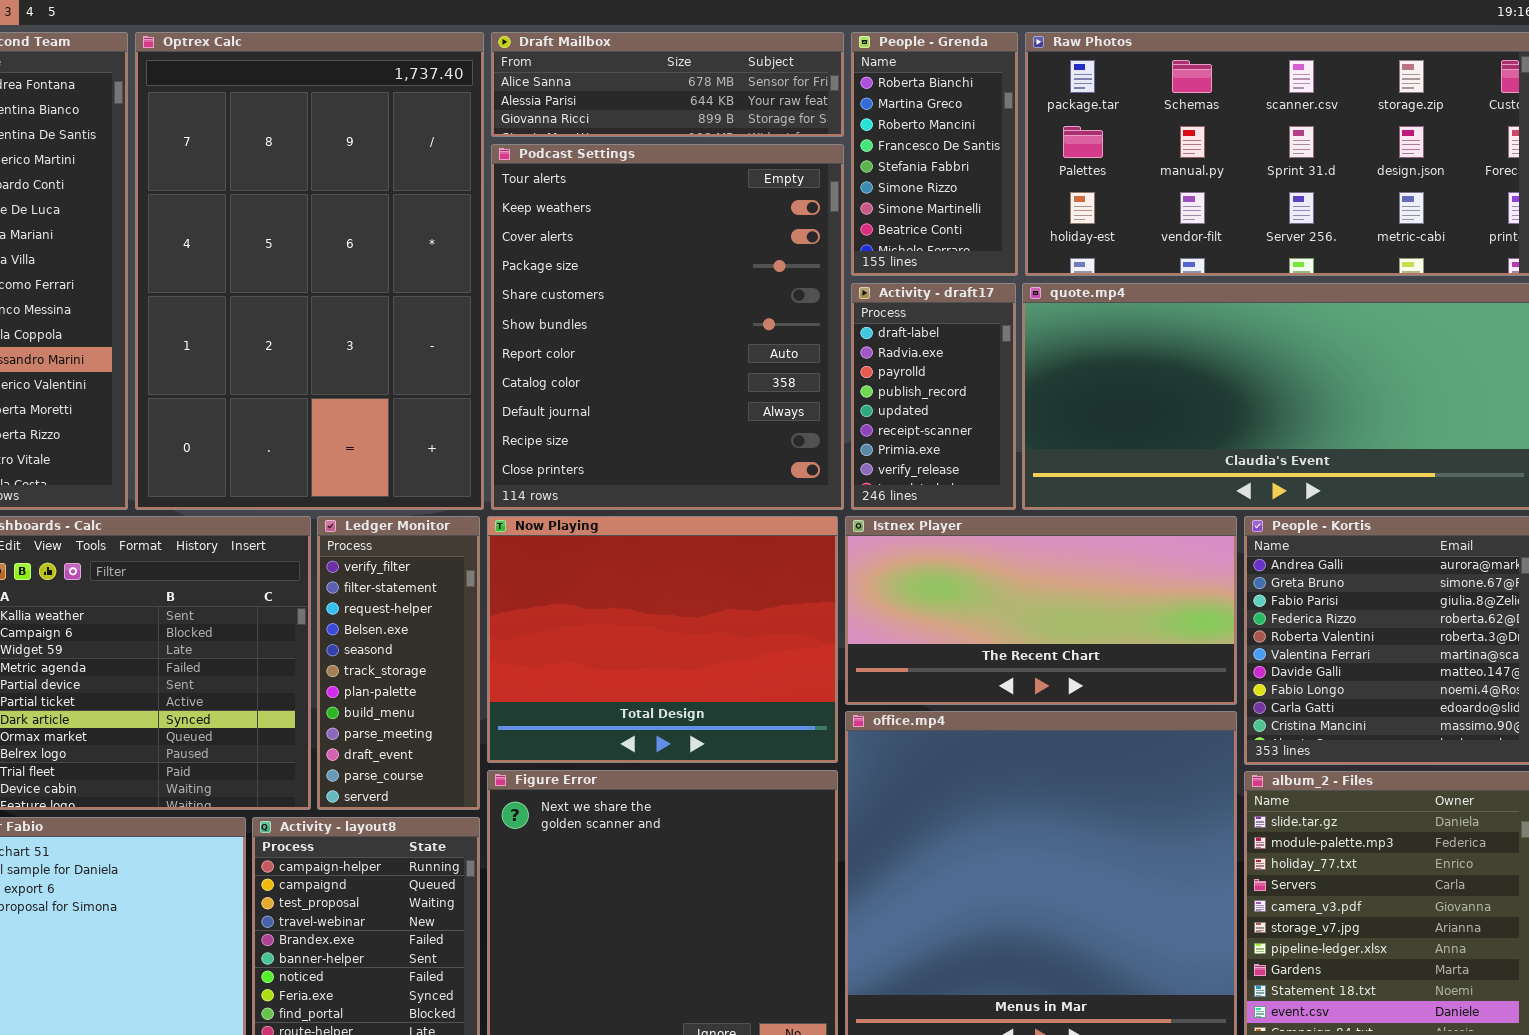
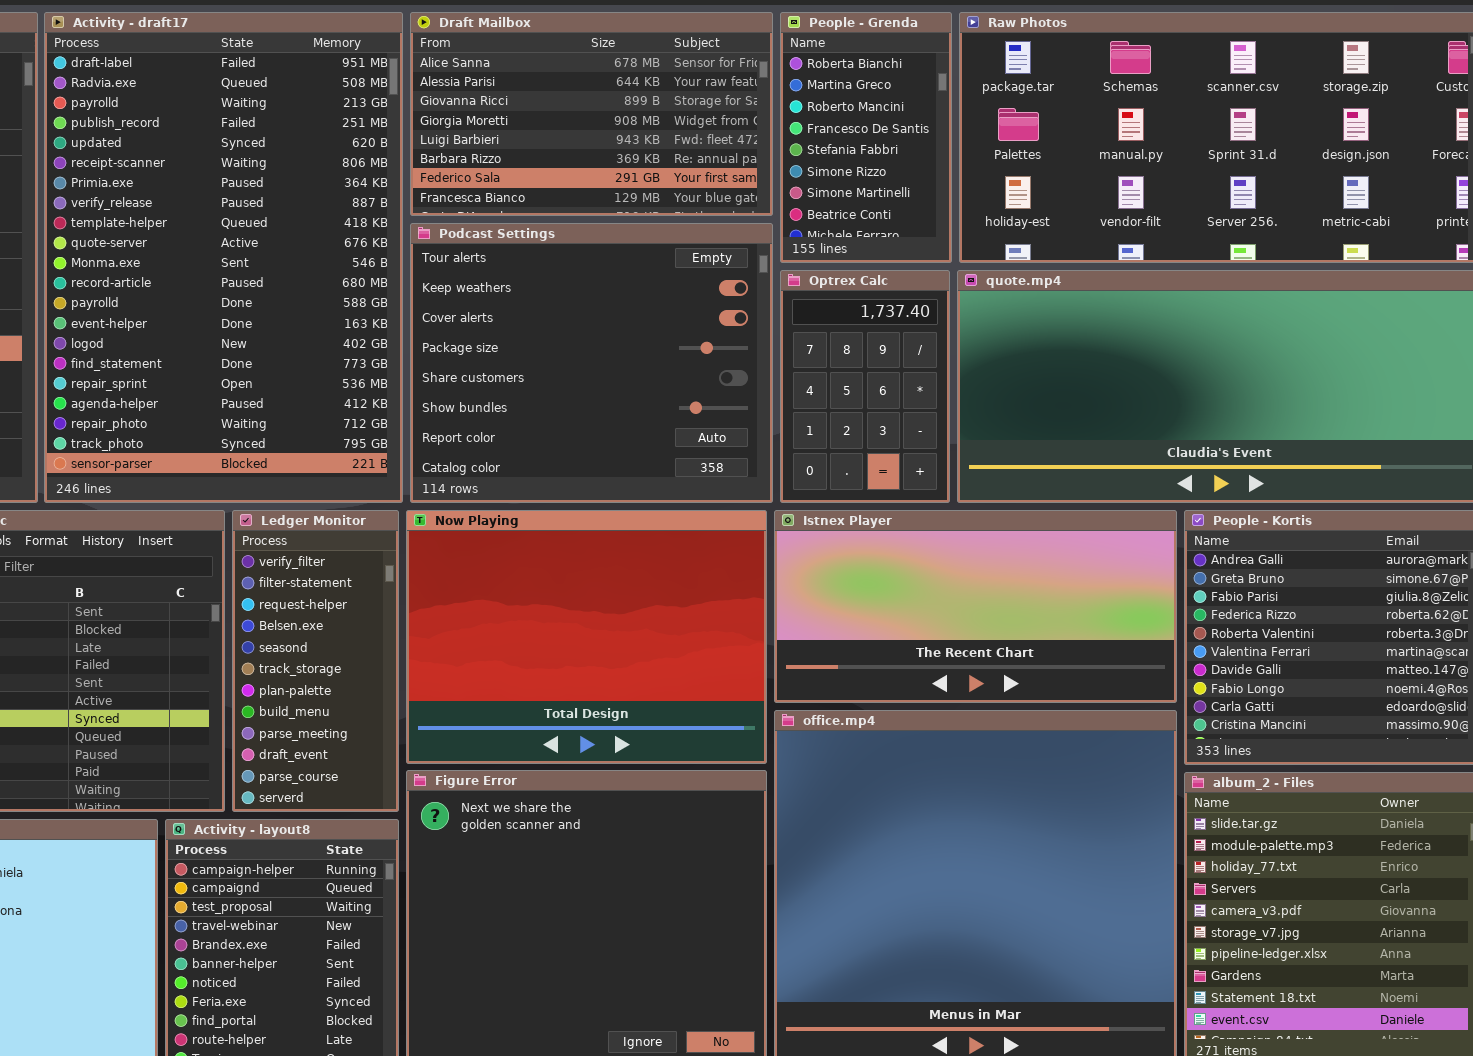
Optrex Calc: [135,32,484,510] -> [780,270,950,503], moved, resized
Draft Mailbox: [491,32,844,137] -> [410,12,773,216], resized
Podcast Settings: [491,144,844,510] -> [410,223,773,503], resized
Activity - draft17: [851,283,1016,510] -> [44,12,403,503], moved, resized

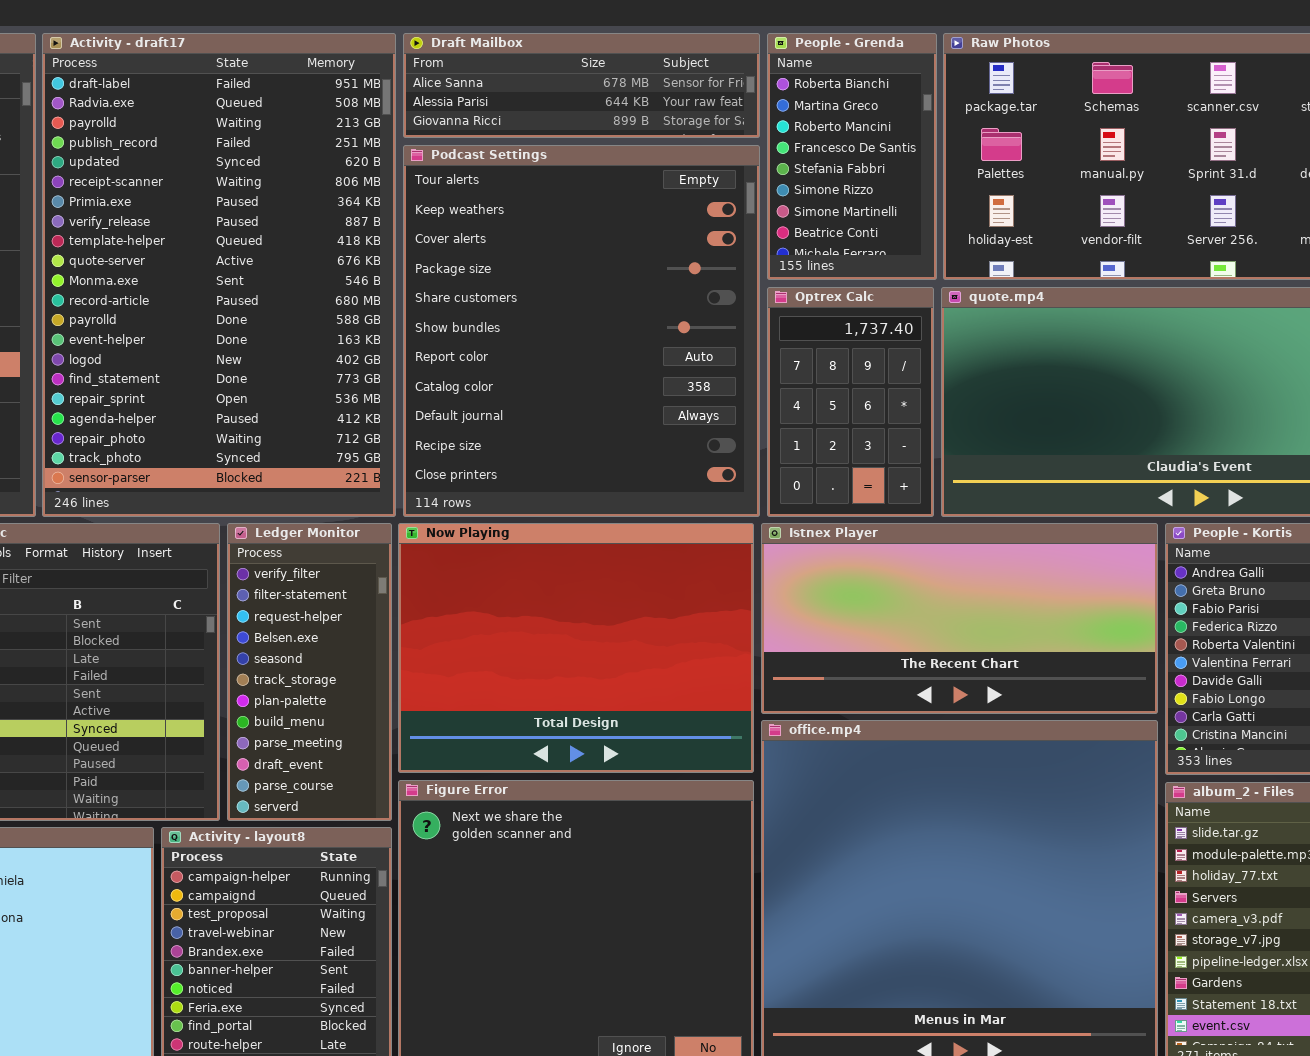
Draft Mailbox: [410,12,773,216] -> [403,33,760,138], resized
Podcast Settings: [410,223,773,503] -> [403,145,760,517], resized

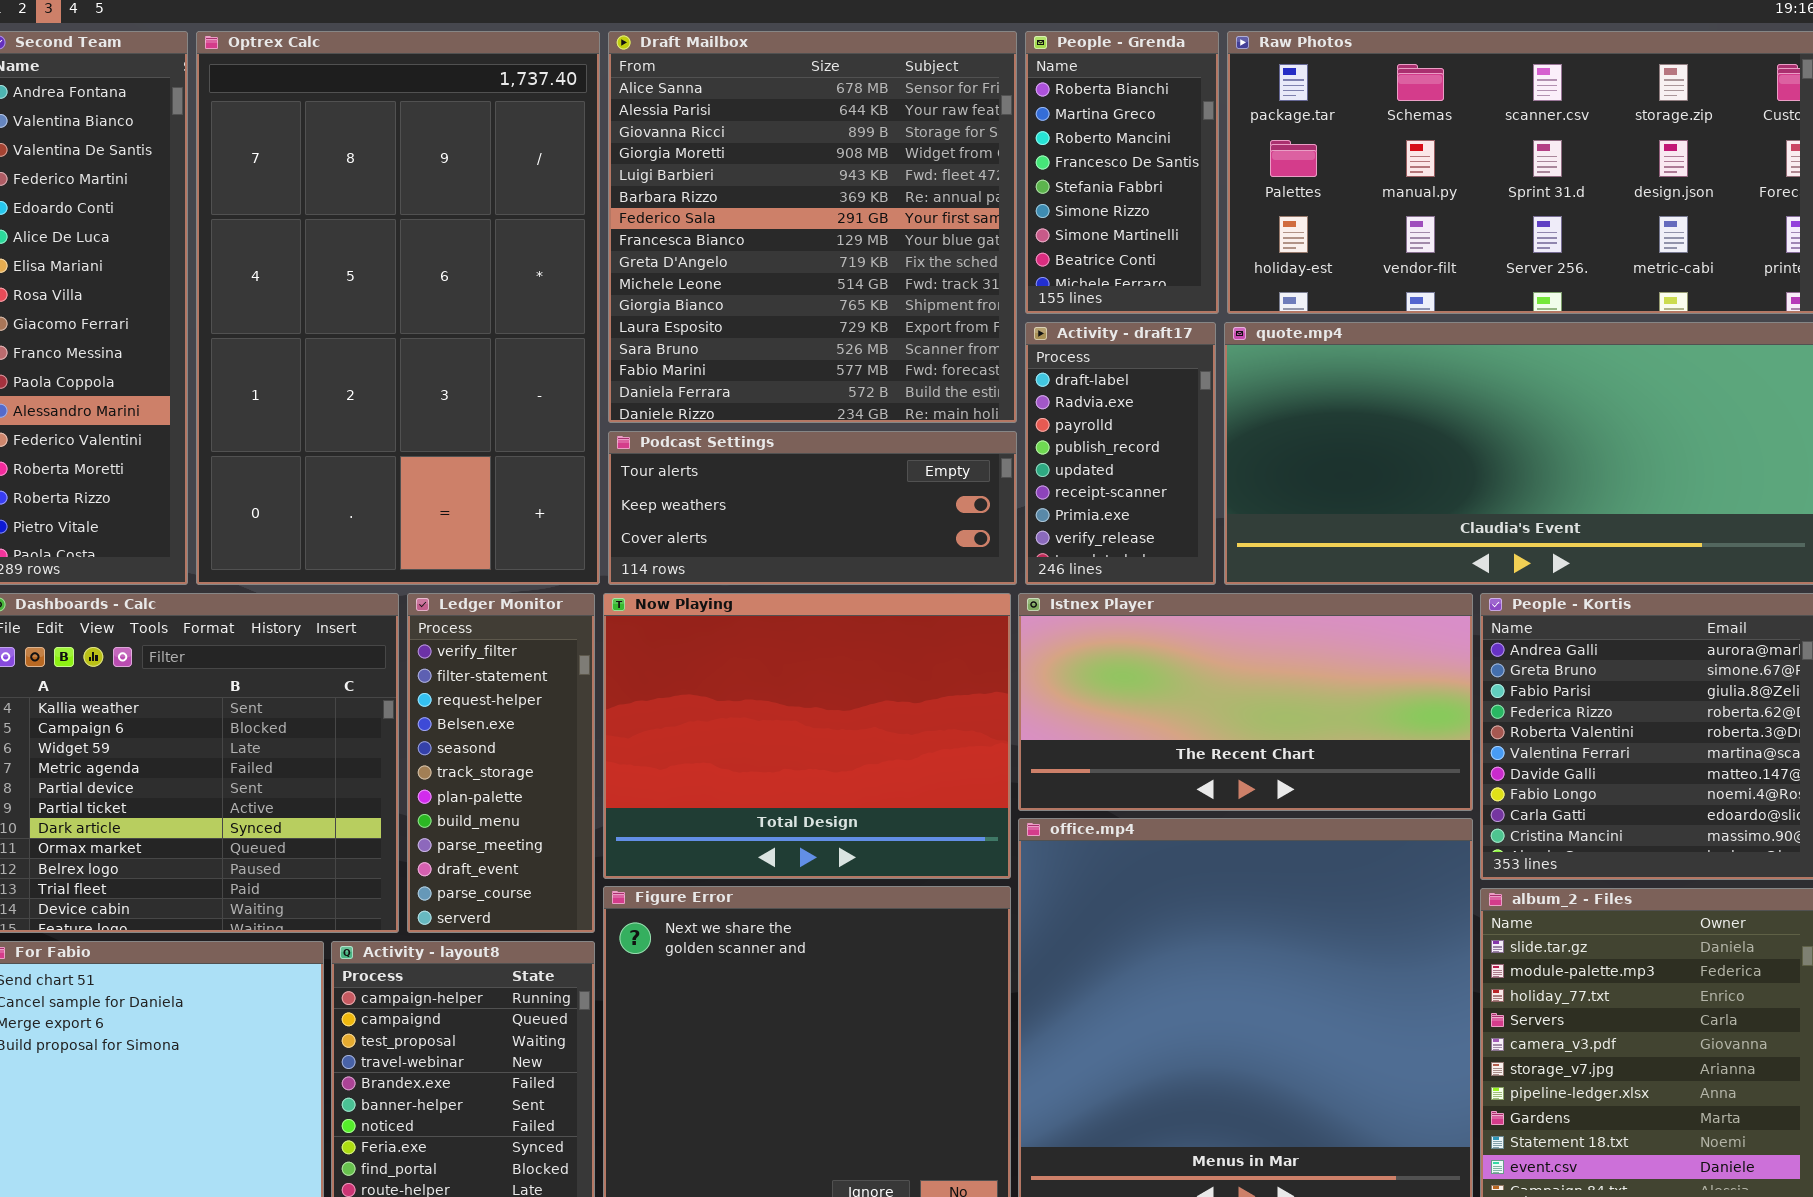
Activity - draft17: [42,33,396,517] -> [1025,322,1216,585], moved, resized
Draft Mailbox: [403,33,760,138] -> [608,31,1017,423], resized
Podcast Settings: [403,145,760,517] -> [608,431,1017,585], resized
Optrex Calc: [767,287,934,517] -> [196,31,600,585], moved, resized

